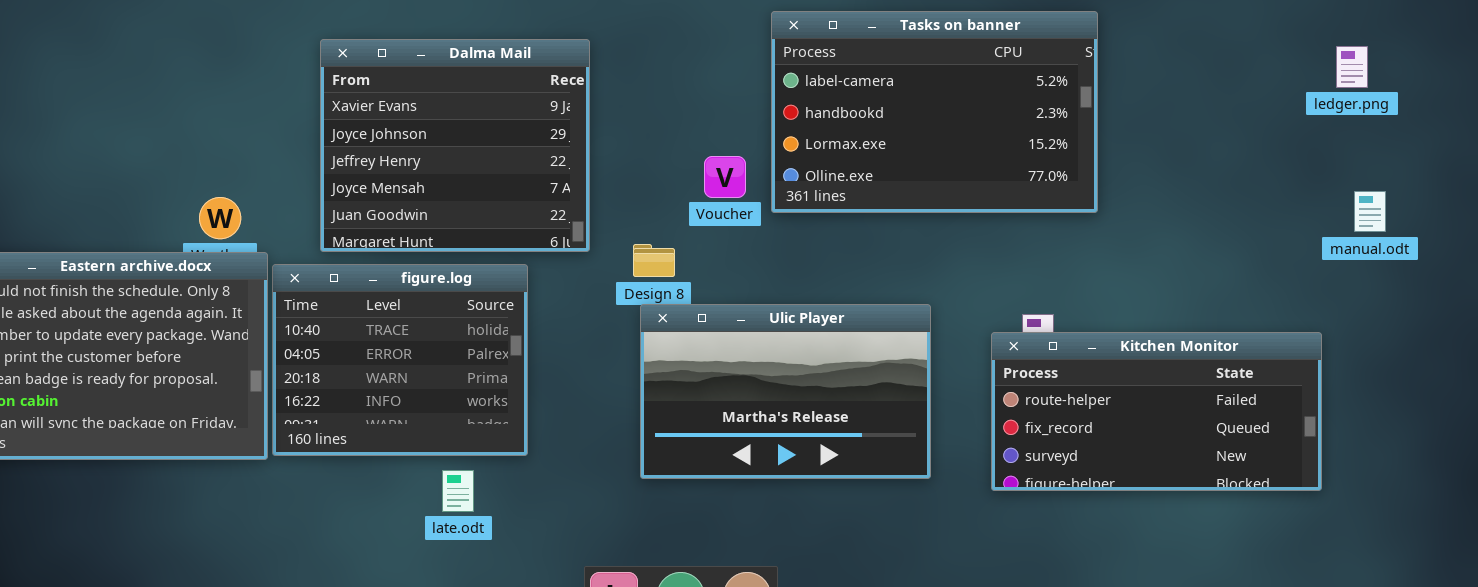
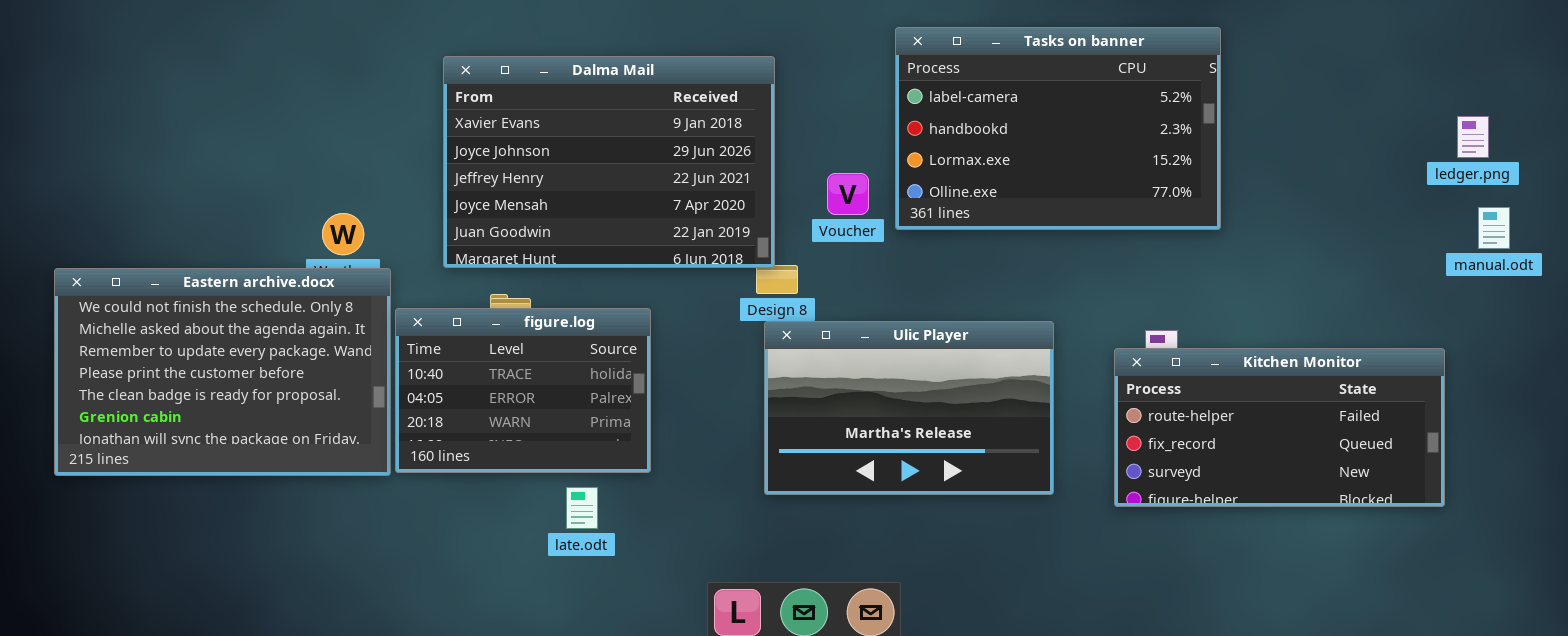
Dalma Mail: [320,39,590,252] -> [443,56,775,268], resized
ledger.png: [1336,46,1368,88] -> [1457,116,1489,158], moved
figure.log: [272,264,528,456] -> [395,308,651,473], resized

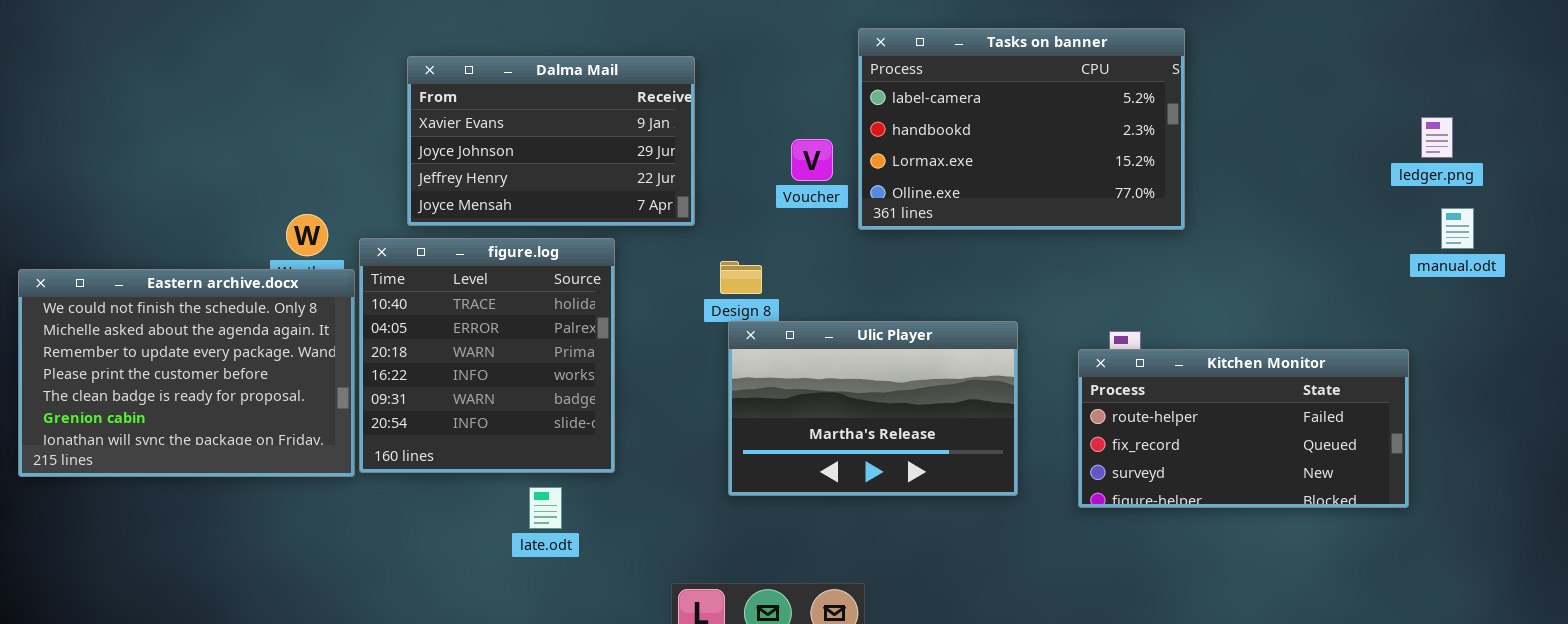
Dalma Mail: [443,56,775,268] -> [407,56,695,226], resized
Voucher: [827,173,869,215] -> [791,139,833,181], moved
figure.log: [395,308,651,473] -> [359,238,615,473], resized

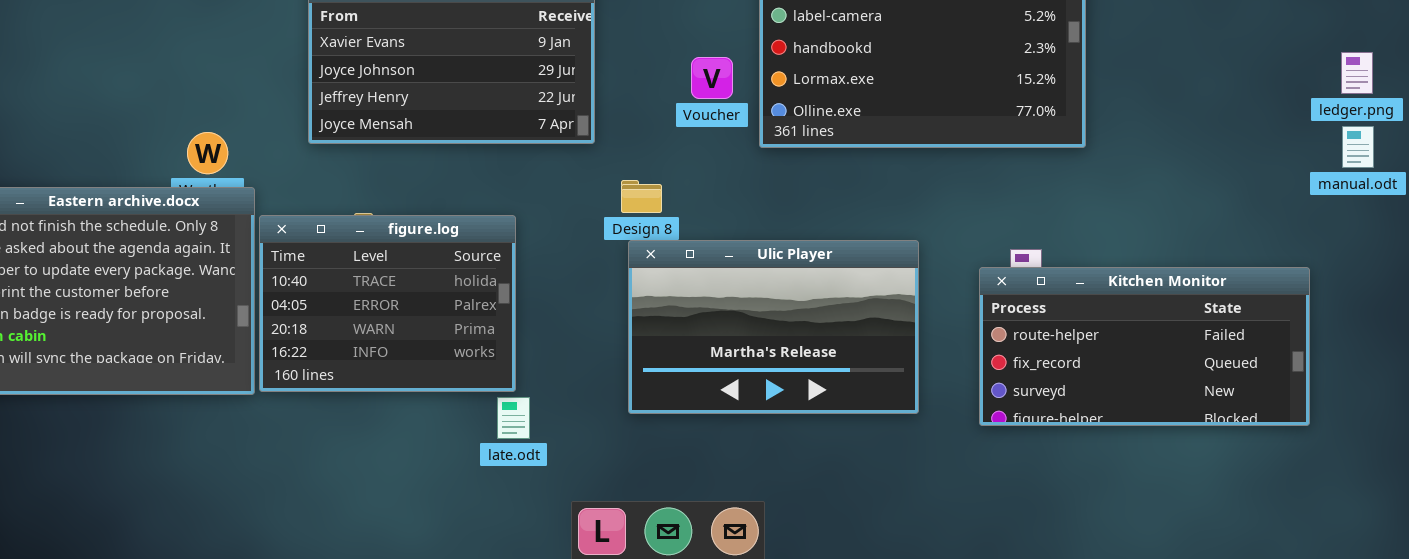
ledger.png: [1421,117,1453,158] -> [1341,52,1373,94], moved
figure.log: [359,238,615,473] -> [259,215,516,392], resized
late.odt: [529,487,562,529] -> [497,397,530,439], moved

